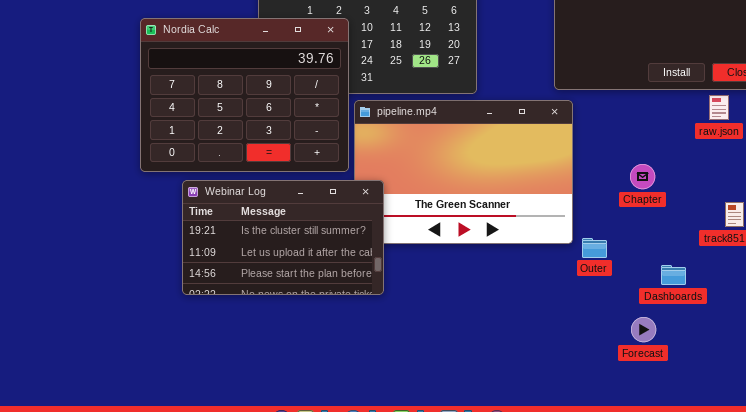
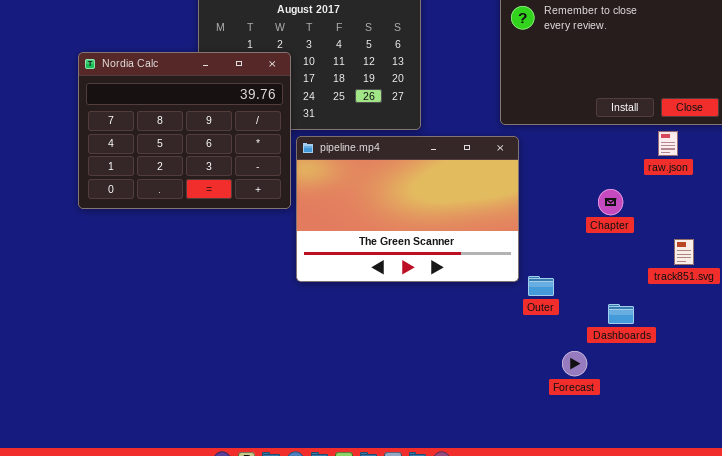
Chapter: [630,164,655,189] -> [598,189,623,215], moved
Webinar Log: [182,180,384,295] -> none, closed
Forecast: [631,317,656,342] -> [562,351,587,376], moved

